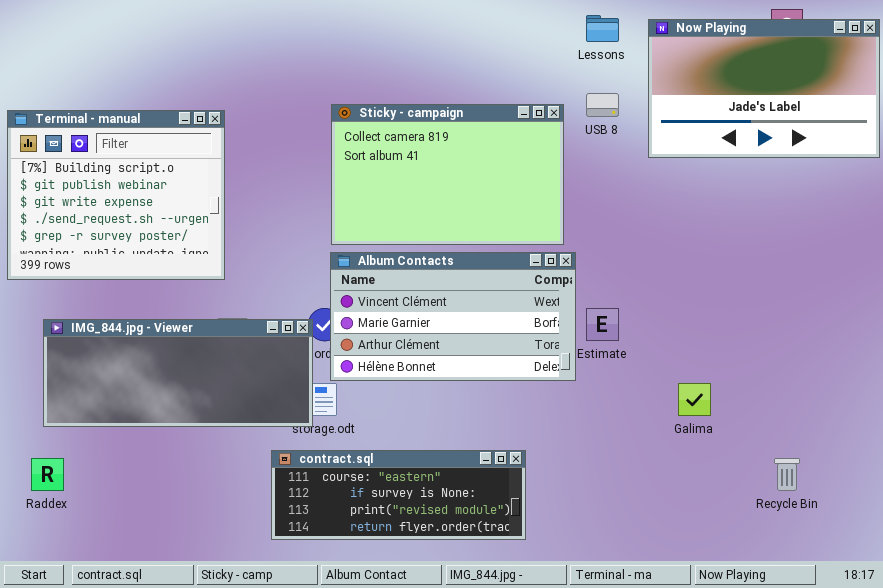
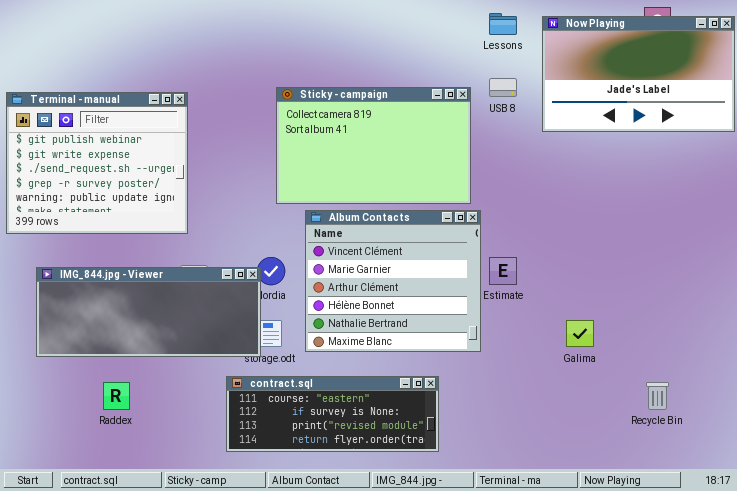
Terminal - manual: [7,110,225,280] -> [6,92,188,234], scrolled down 1 row
Album Contacts: [330,252,576,381] -> [305,210,481,352], resized
Raddex: [31,458,64,491] -> [103,382,130,410], moved

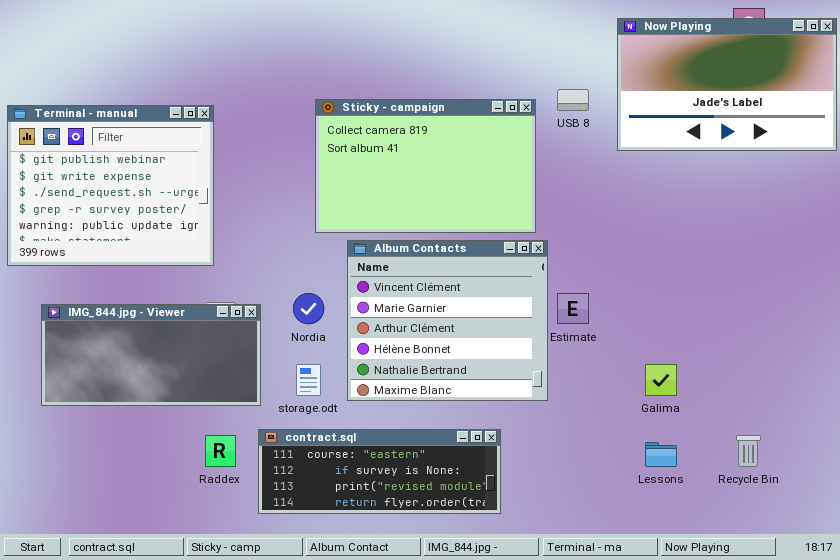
Lessons: [489,13,517,35] -> [645,442,677,467], moved
IMG_844.jpg - Viewer: [36,267,261,357] -> [41,304,261,406], resized
Raddex: [103,382,130,410] -> [205,435,236,467], moved

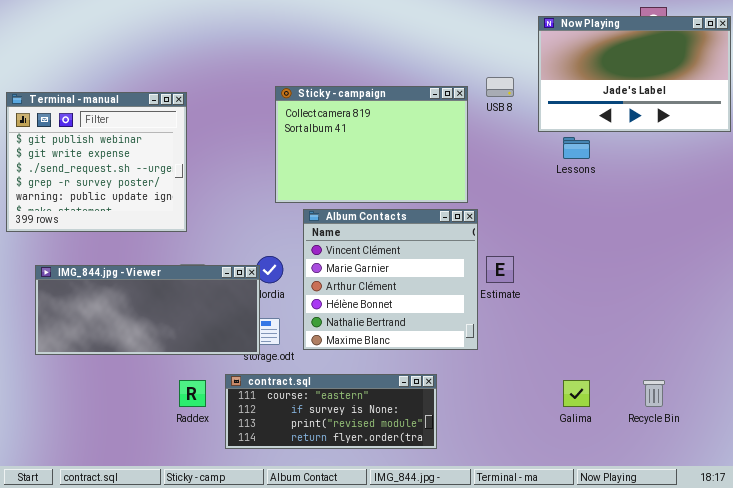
IMG_844.jpg - Viewer: [41,304,261,406] -> [35,265,260,355], resized
Galima: [645,364,677,396] -> [563,380,590,407], moved
Lessons: [645,442,677,467] -> [563,137,590,159], moved

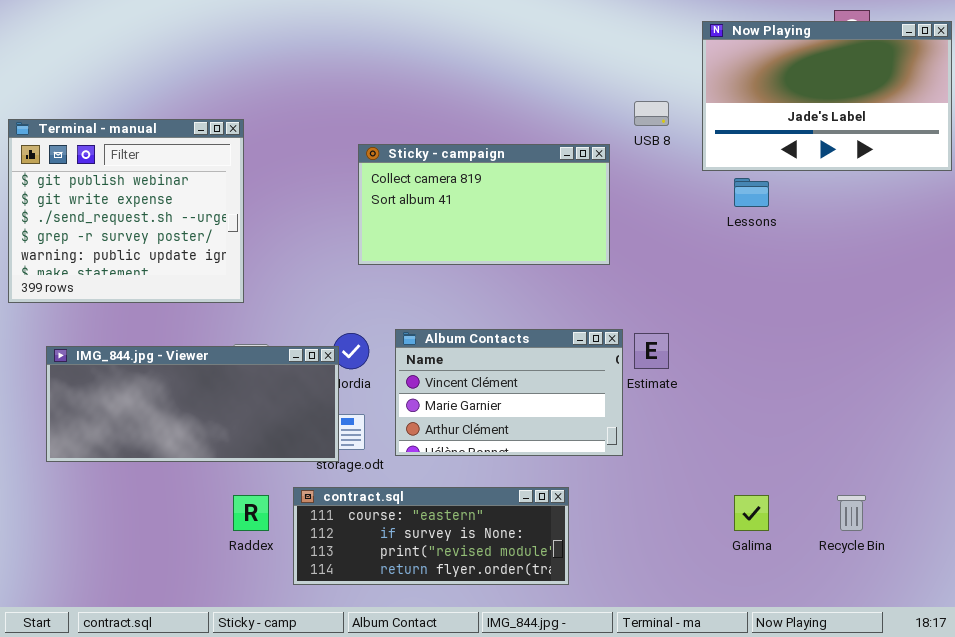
Sticky - campaign: [275,86,468,203] -> [358,144,610,265], resized
Album Contacts: [303,209,478,350] -> [395,329,623,456], resized

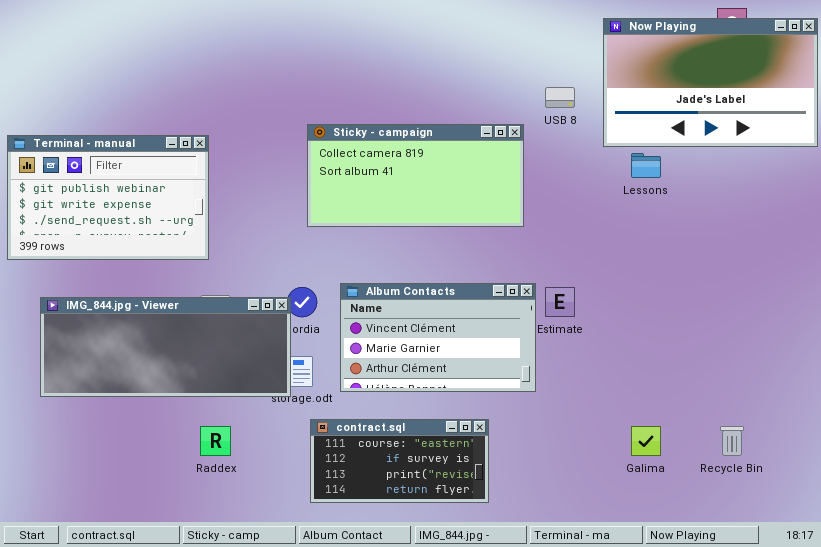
Terminal - manual: [8,119,244,303] -> [7,135,209,260], resized
contract.sql: [293,487,569,585] -> [310,419,489,503], resized

